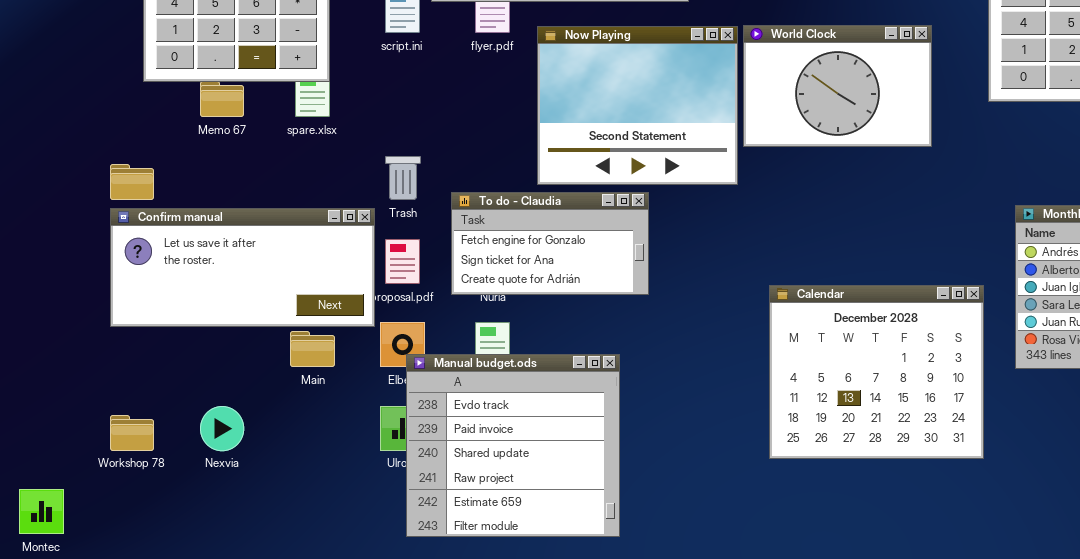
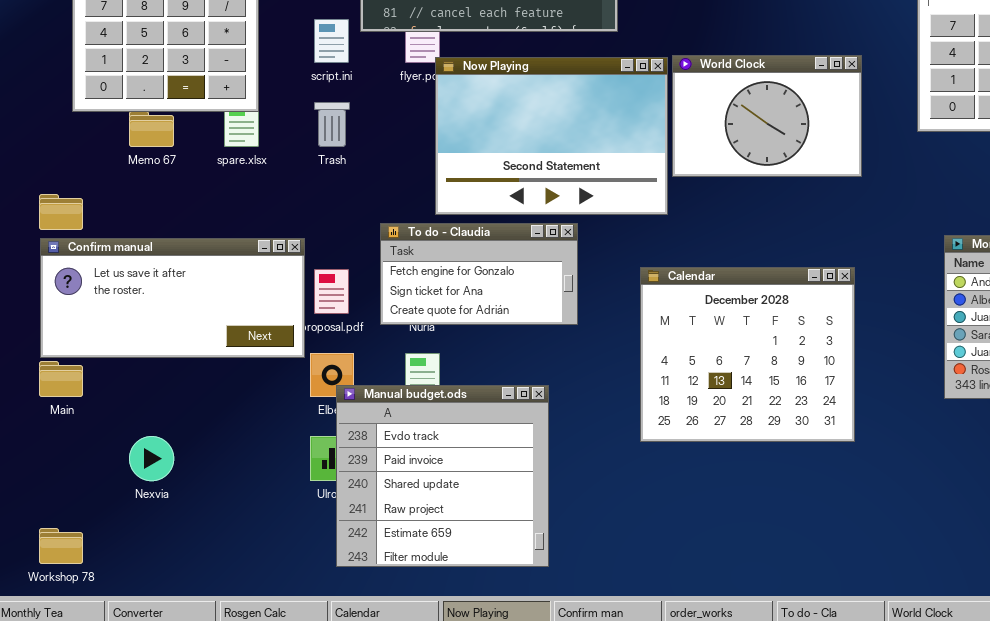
Now Playing: [537,26,738,185] -> [435,57,668,215], resized
Trash: [385,156,421,200] -> [314,102,350,147], moved
Calendar: [769,285,984,459] -> [640,267,855,442], moved
Main: [290,331,335,367] -> [39,361,83,397], moved
Workshop 78: [110,415,154,451] -> [39,528,83,564], moved

